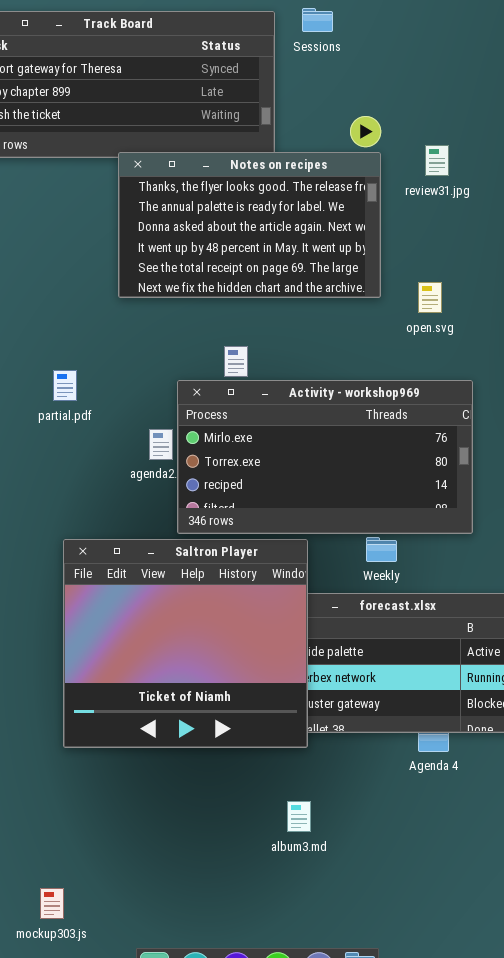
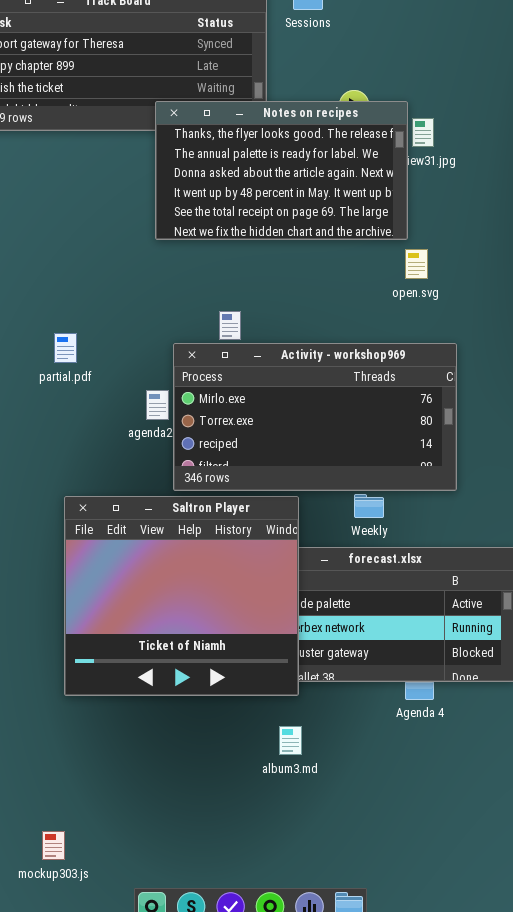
Notes on recipes: [118,152,381,298] -> [155,101,408,240], moved
album3.md: [287,801,311,832] -> [279,726,302,755], moved

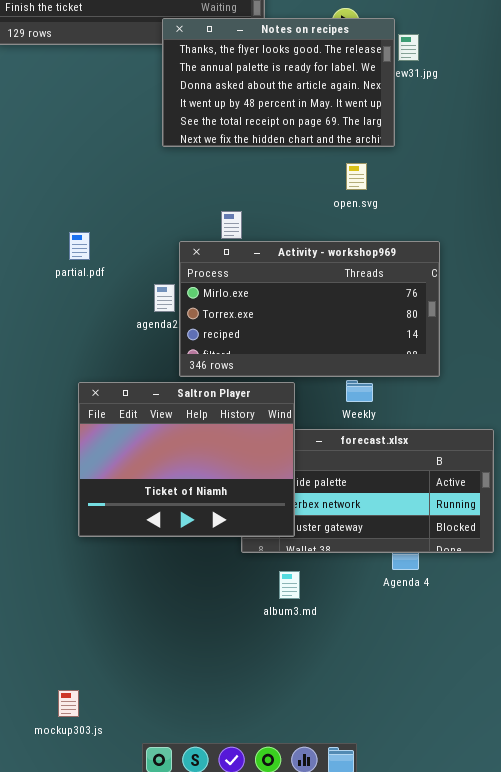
open.svg: [405,249,428,279] -> [346,163,367,190], moved
Saltron Player: [64,496,299,696] -> [78,382,295,537], resized
album3.md: [279,726,302,755] -> [279,571,300,599], moved

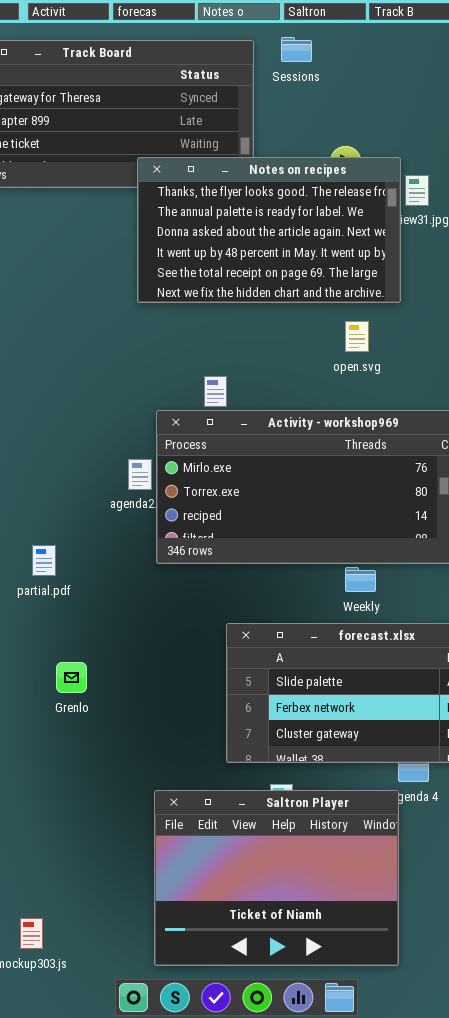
partial.pdf: [69,232,90,260] -> [32,545,56,576], moved
Saltron Player: [78,382,295,537] -> [154,790,399,966], moved

